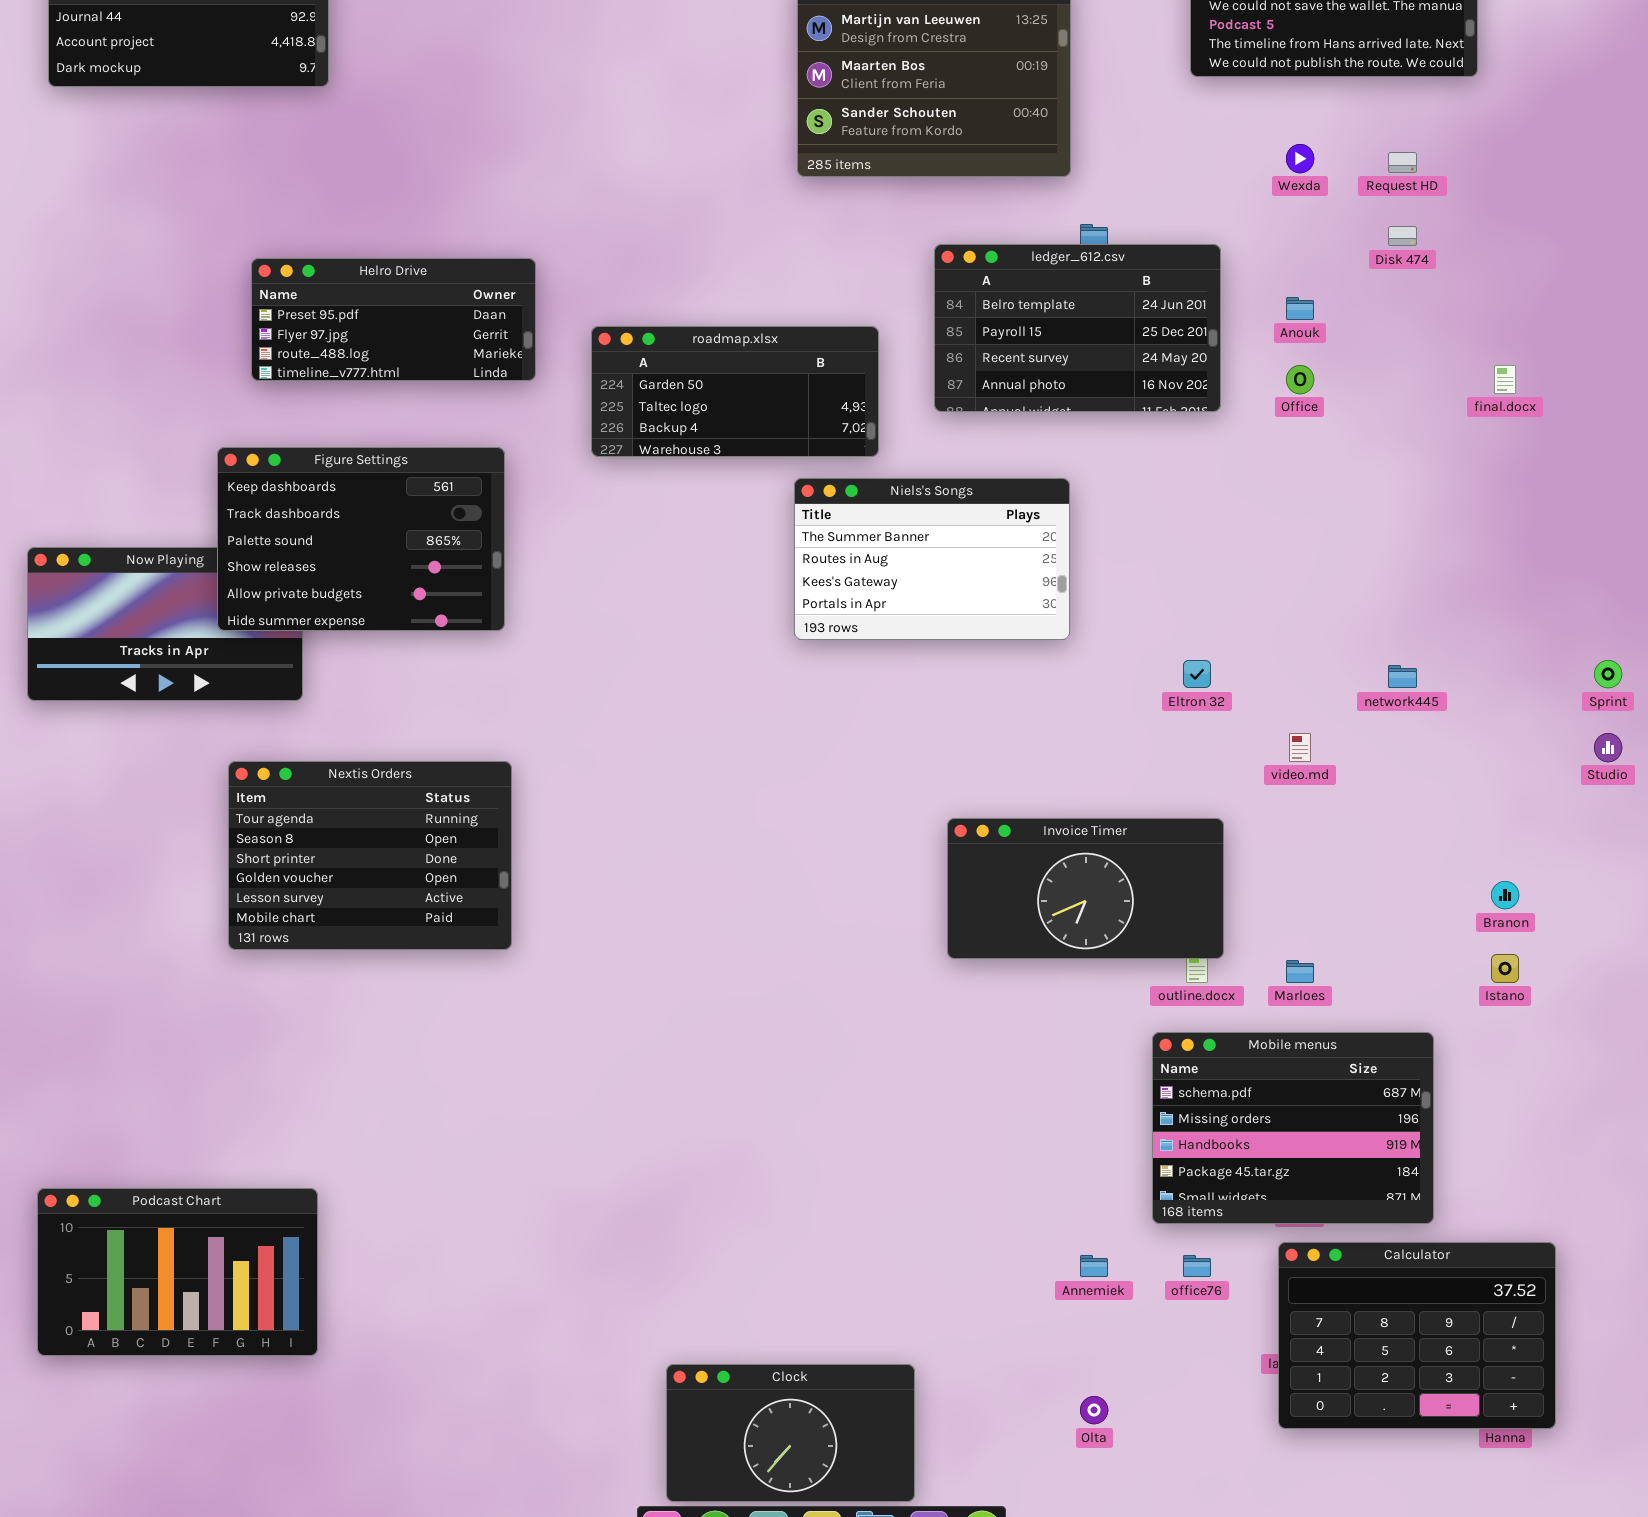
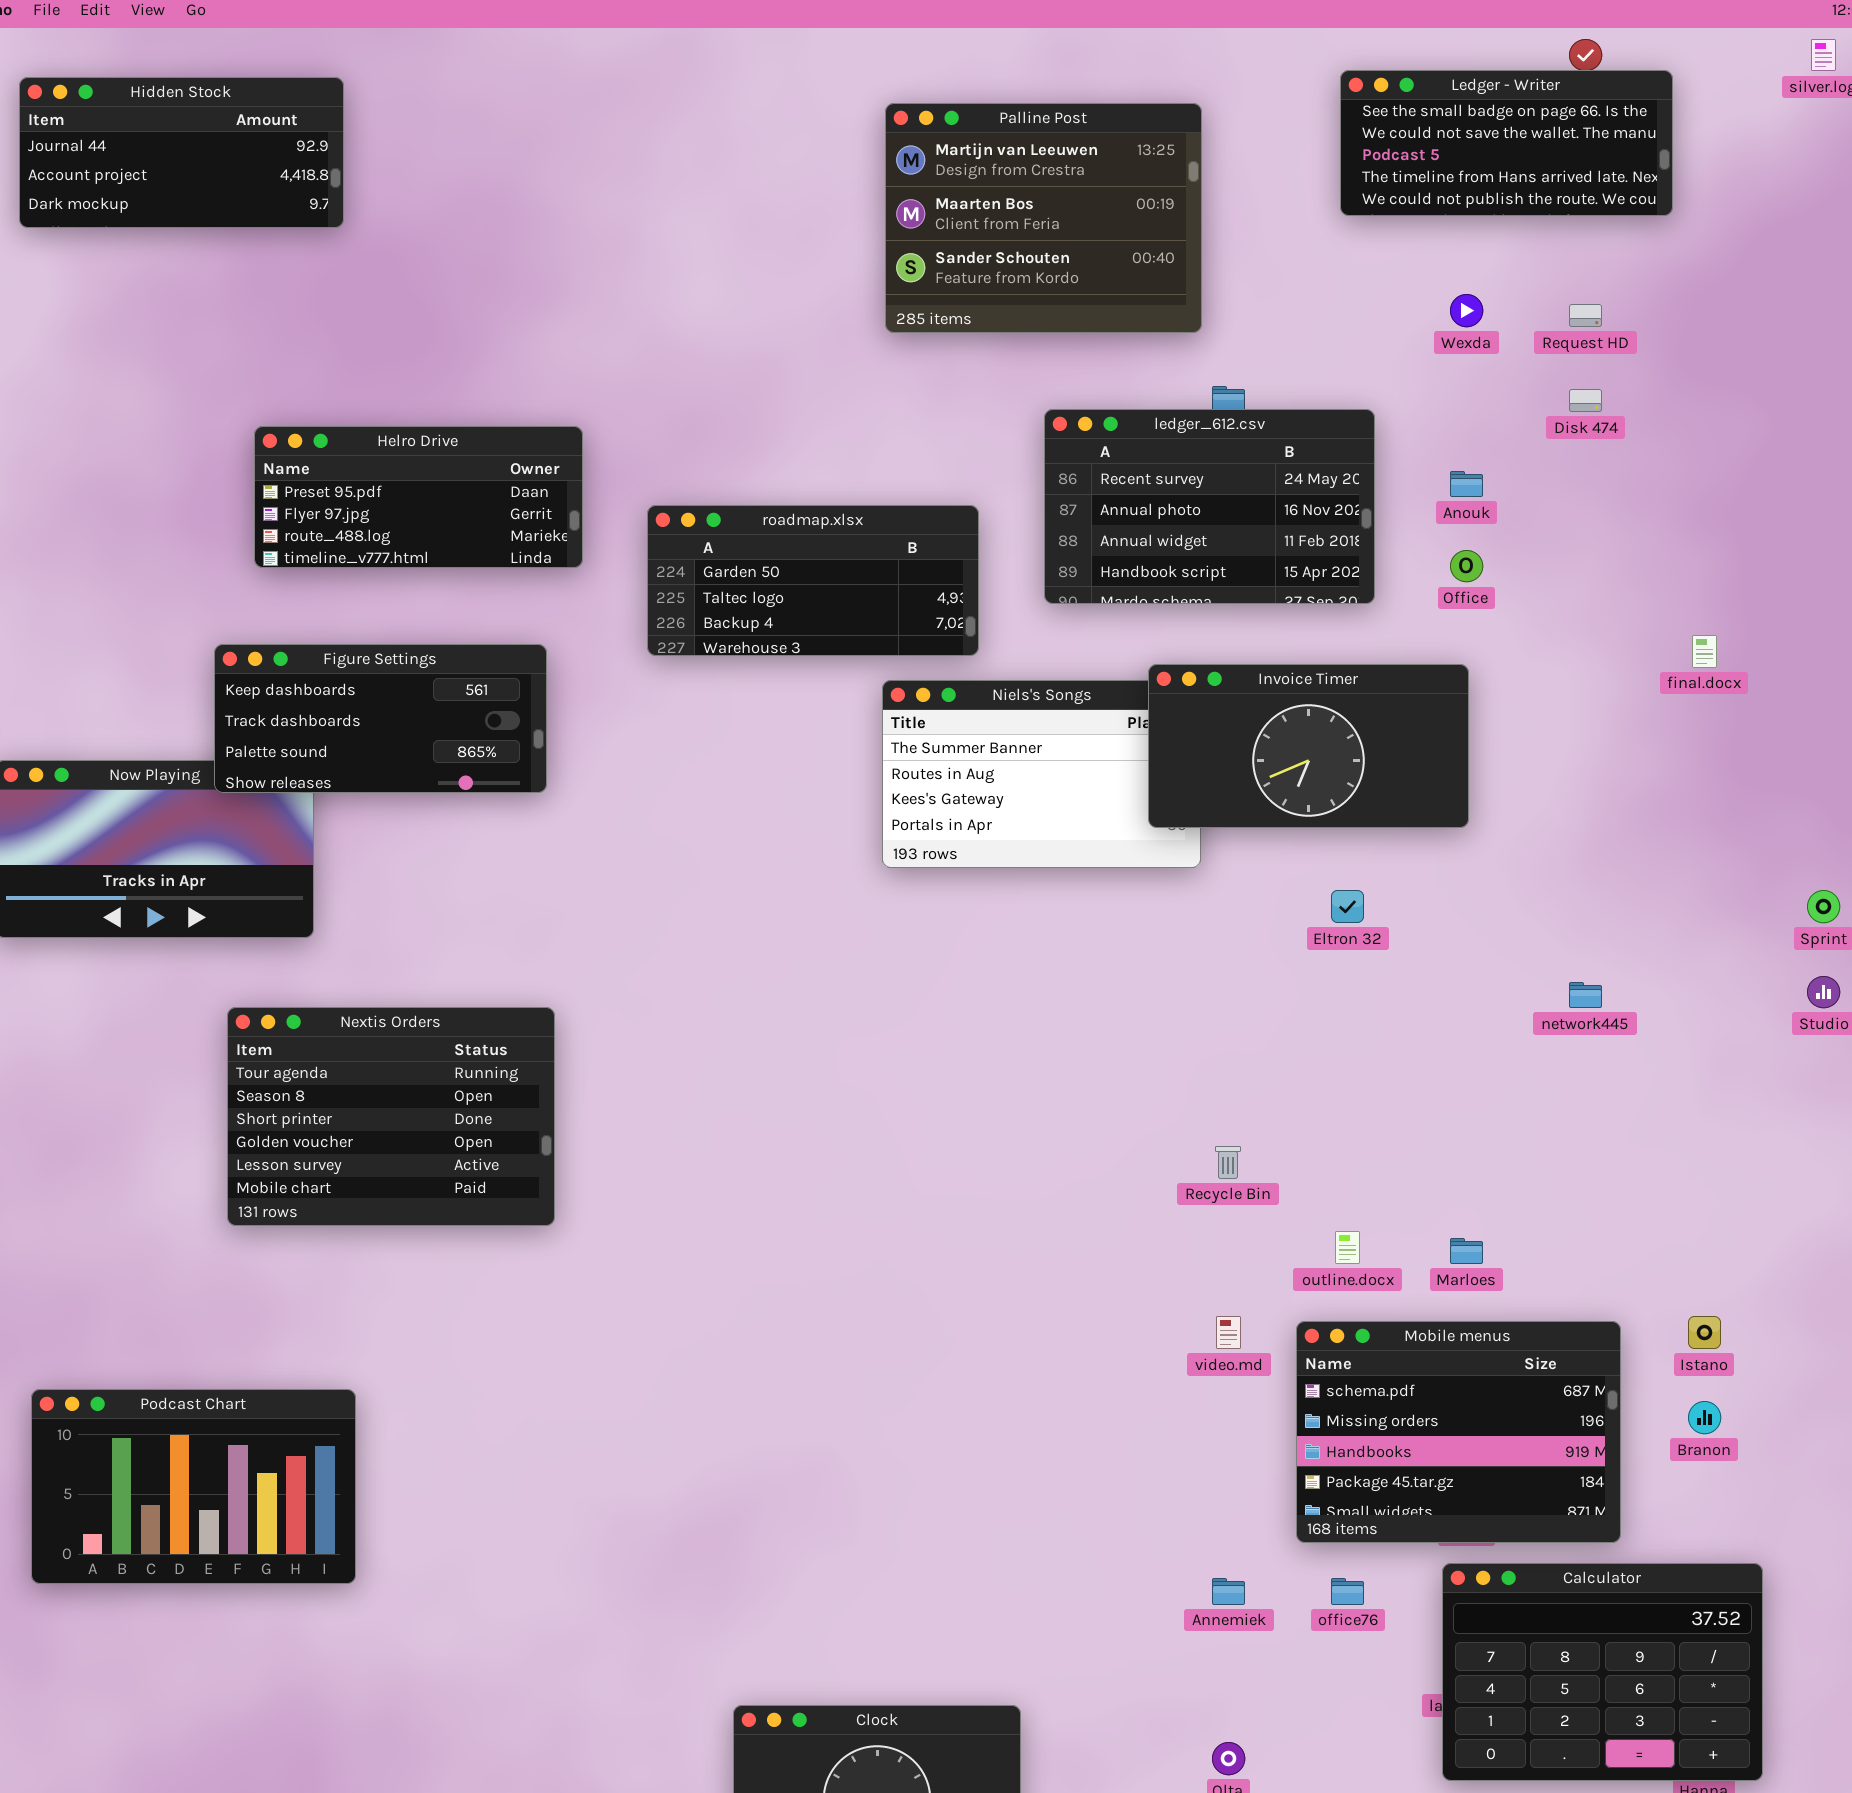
ledger_612.csv: [934,244,1221,412] -> [1044,409,1375,604], scrolled down 2 rows
final.docx: [1494,365,1516,394] -> [1692,635,1717,668], moved
Figure Settings: [217,447,505,631] -> [214,644,547,793], resized
network445: [1388,665,1417,688] -> [1569,982,1602,1008], moved
video.md: [1289,733,1311,762] -> [1216,1316,1241,1349], moved
Invoice Timer: [947,818,1224,959] -> [1148,664,1469,828], moved
Branon: [1491,881,1519,909] -> [1688,1401,1721,1434], moved
Istano: [1491,954,1519,983] -> [1688,1316,1721,1349], moved
Podcast Chart: [37,1188,318,1356] -> [31,1389,356,1584], moved

